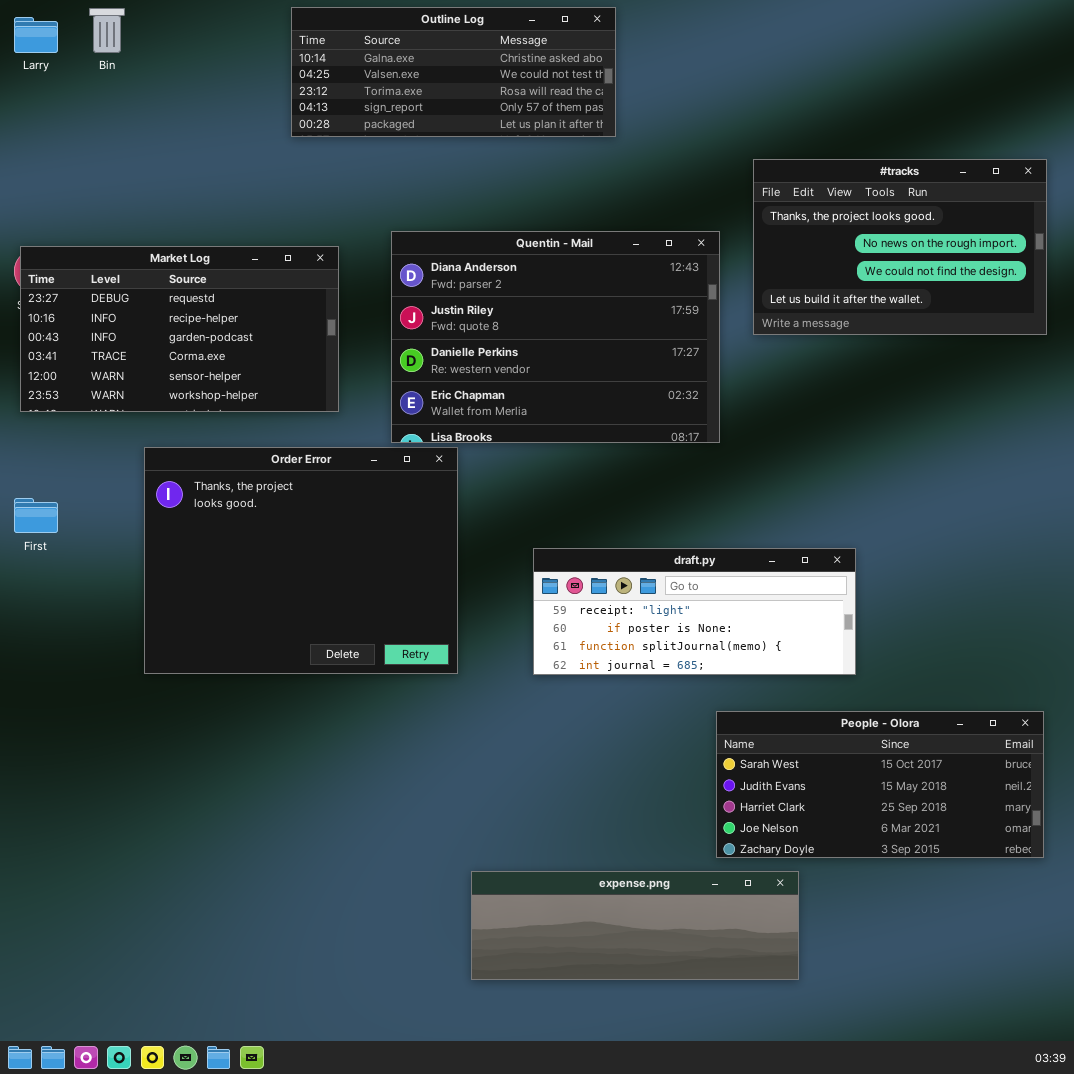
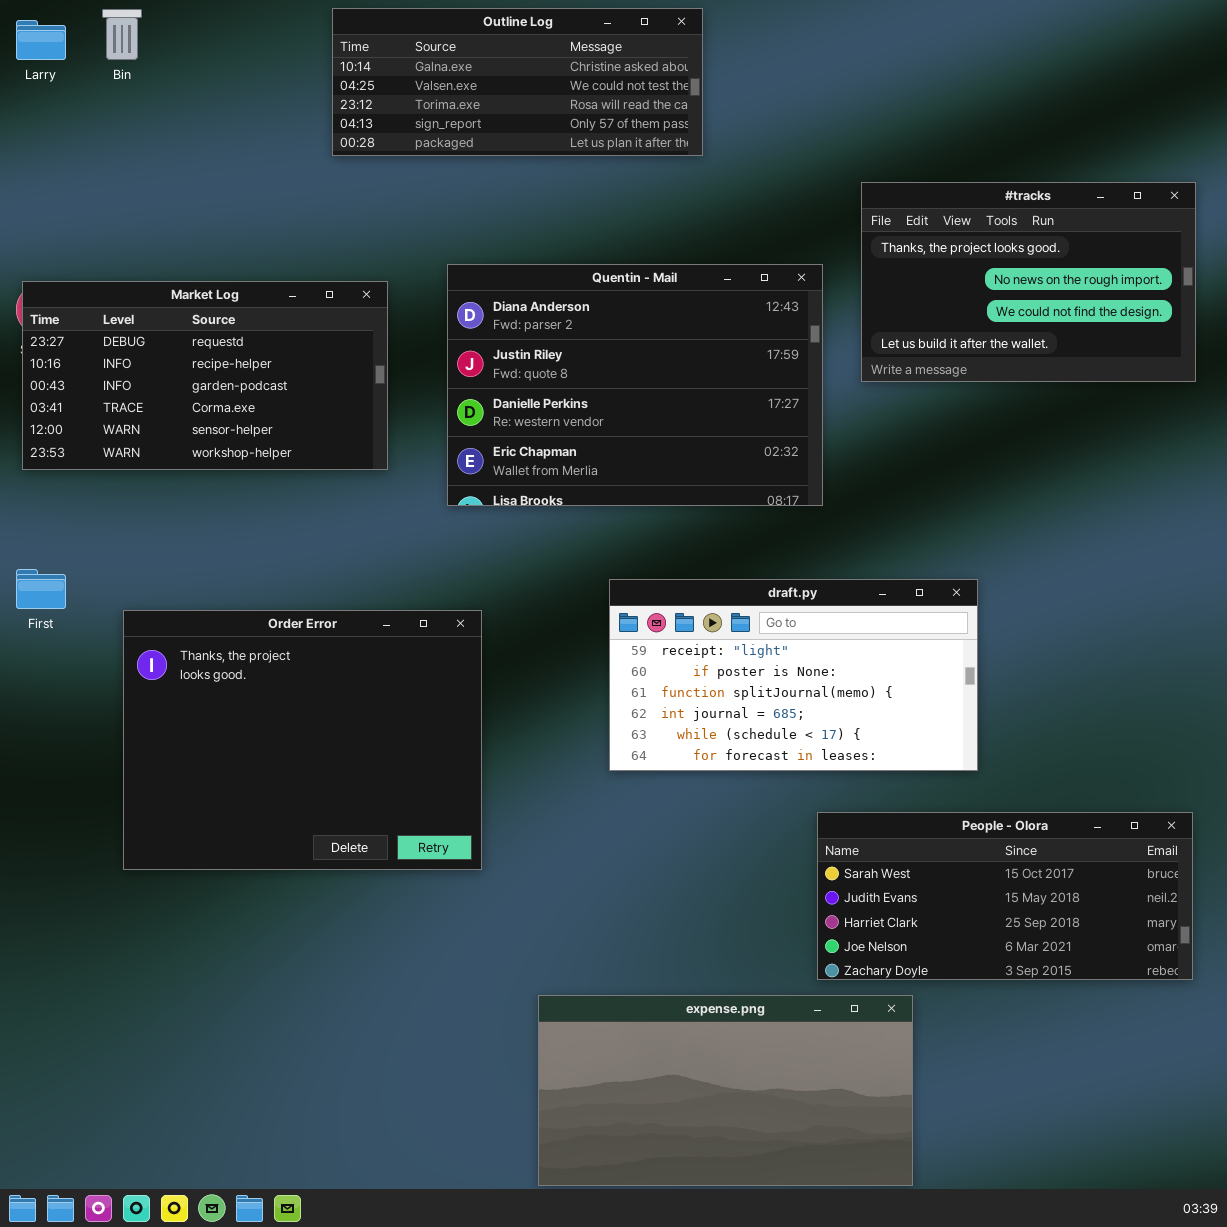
Order Error: [144,447,458,674] -> [123,610,482,870], moved
draft.py: [533,548,856,675] -> [609,579,978,771], resized
expense.png: [471,871,799,980] -> [538,995,913,1186], resized

